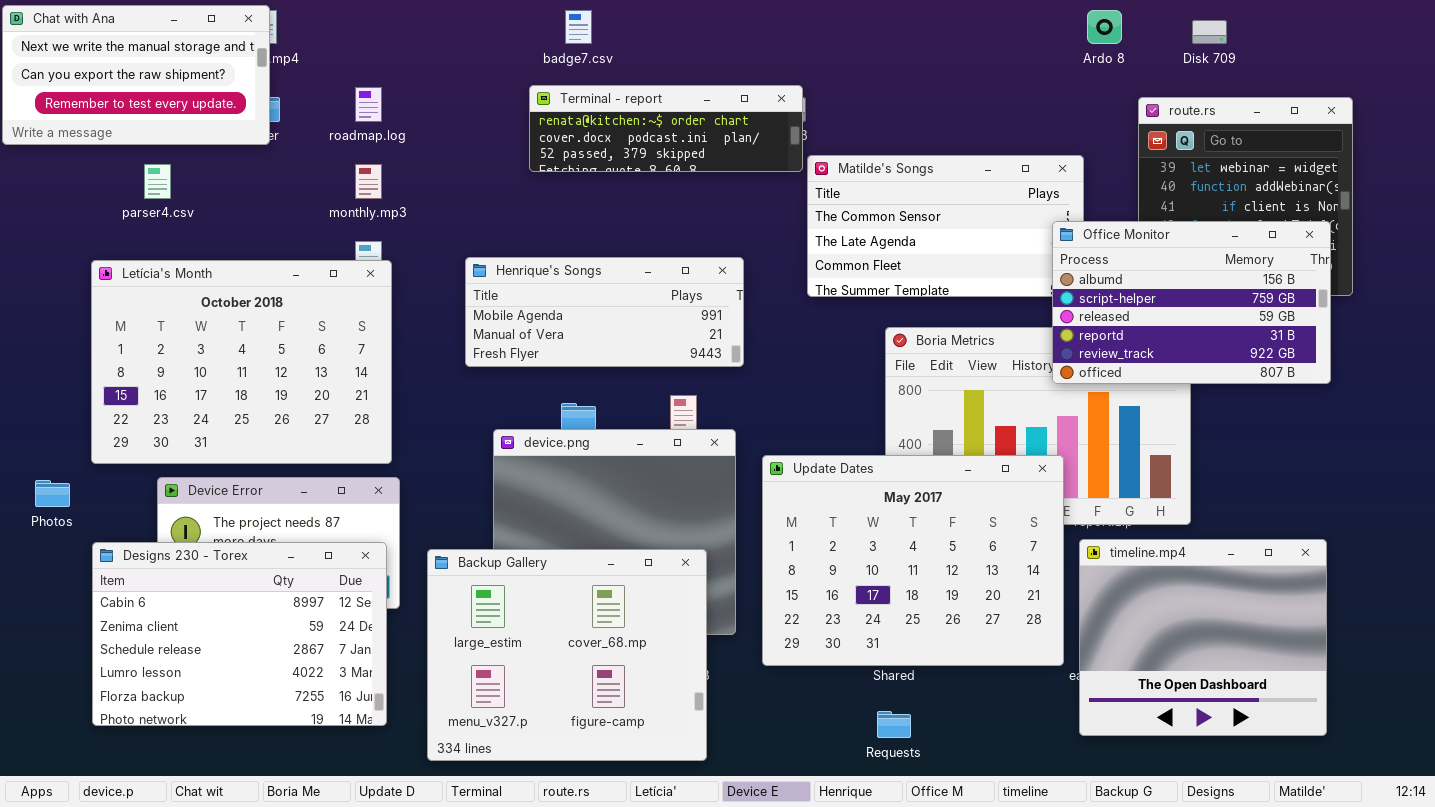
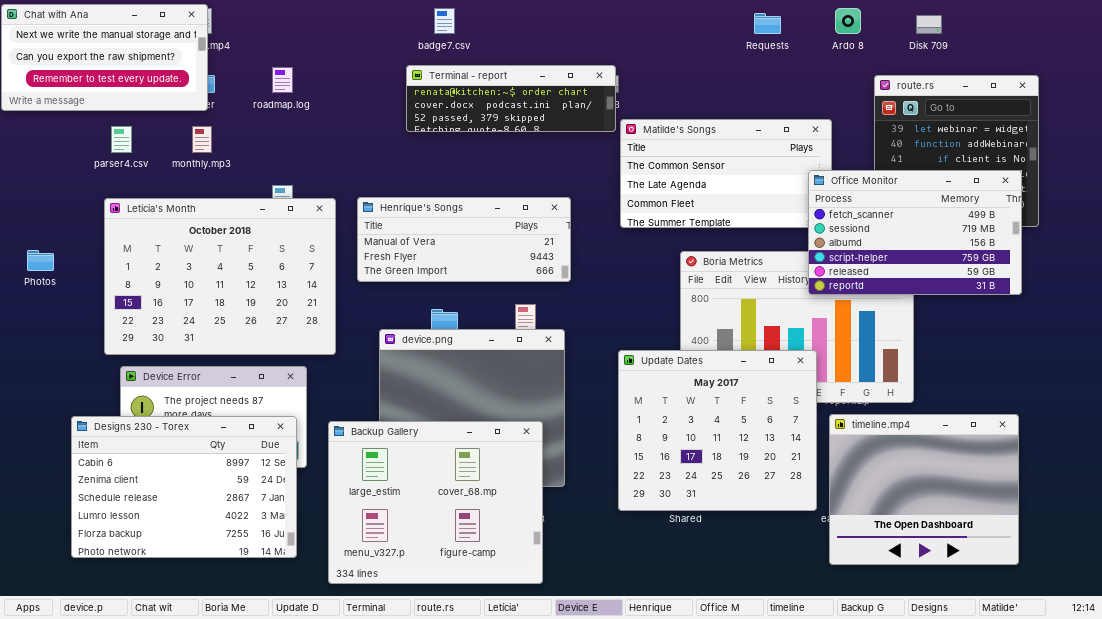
monthly.mp3: [355,164,382,199] -> [192,126,212,153], moved
Office Monitor: [1052,221,1331,384] -> [808,170,1022,295], scrolled up 2 rows
Henrique's Songs: [465,257,744,367] -> [357,197,571,282], scrolled down 1 row
Letícia's Month: [91,260,392,464] -> [104,198,336,355], moved
Update Dates: [762,455,1064,666] -> [618,350,817,511], resized
Photos: [35,480,70,507] -> [27,250,54,271], moved
Requests: [877,711,911,738] -> [754,13,781,34], moved

